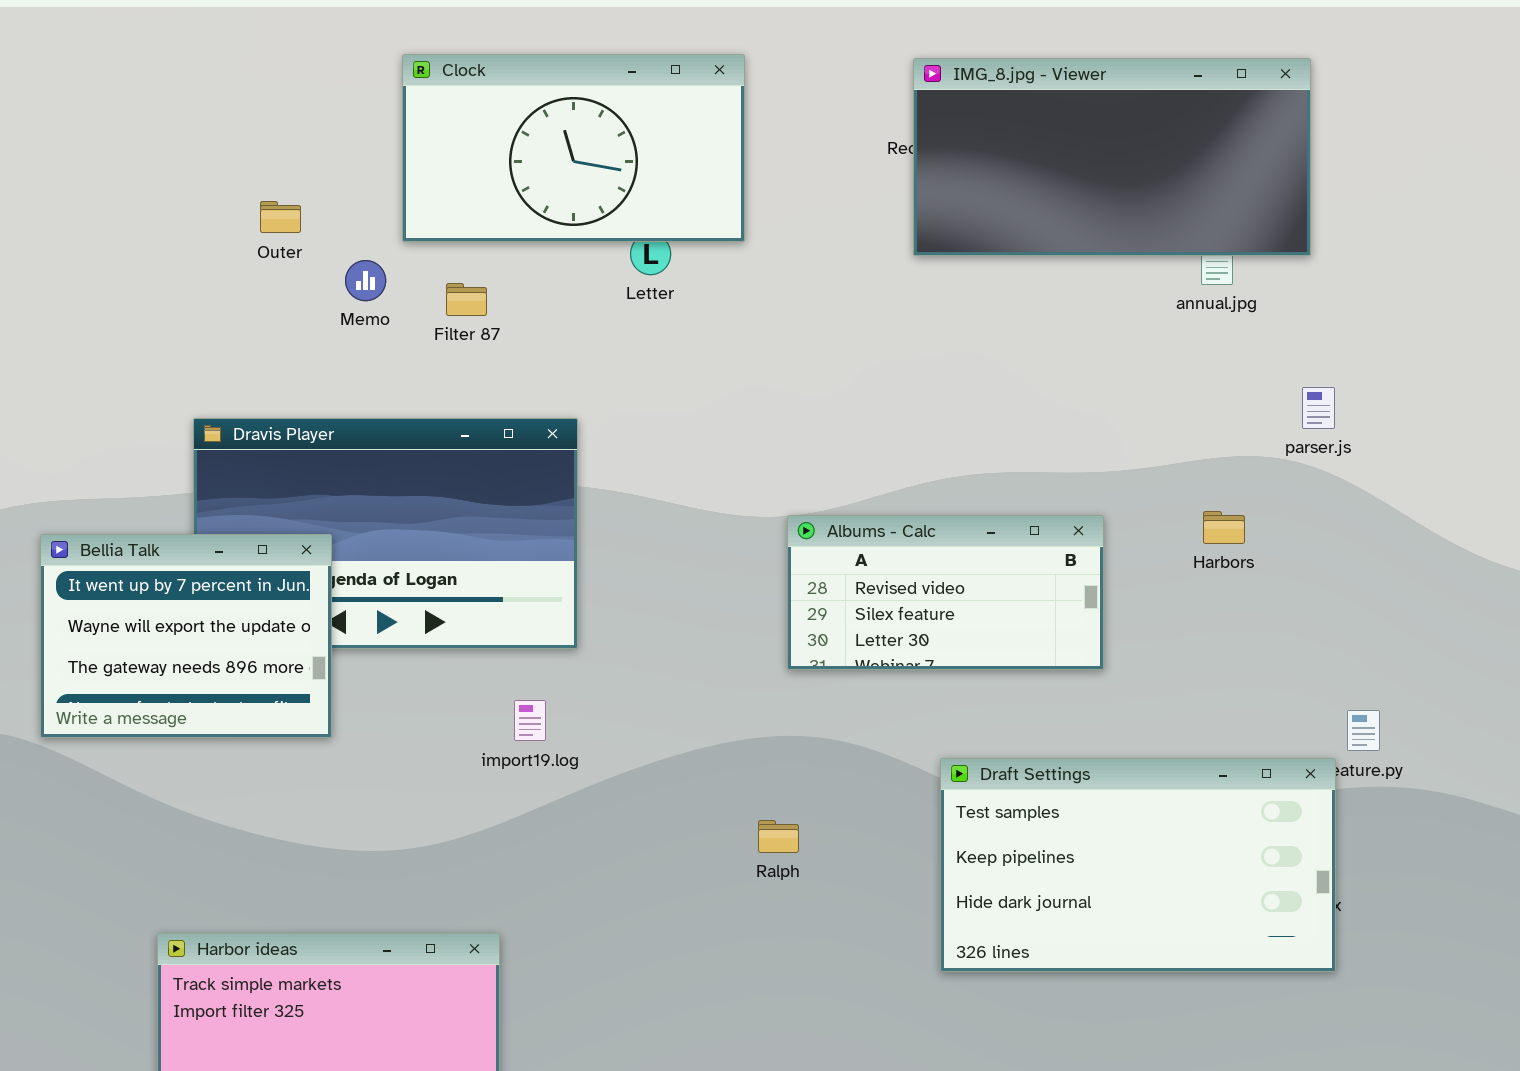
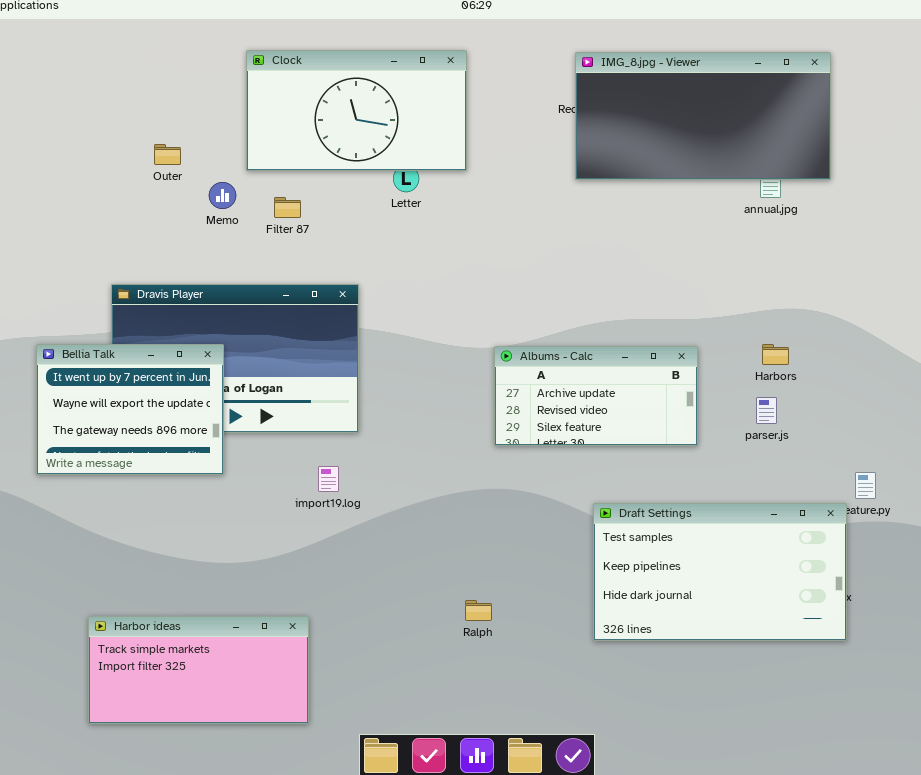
parser.js: [1302,387,1335,429] -> [756,397,777,424], moved
Albums - Calc: [787,515,1104,670] -> [494,346,698,446], scrolled up 1 row
Bellia Talk: [40,534,332,738] -> [36,344,224,475], moved
Ralph: [758,820,799,853] -> [465,600,492,621], moved

